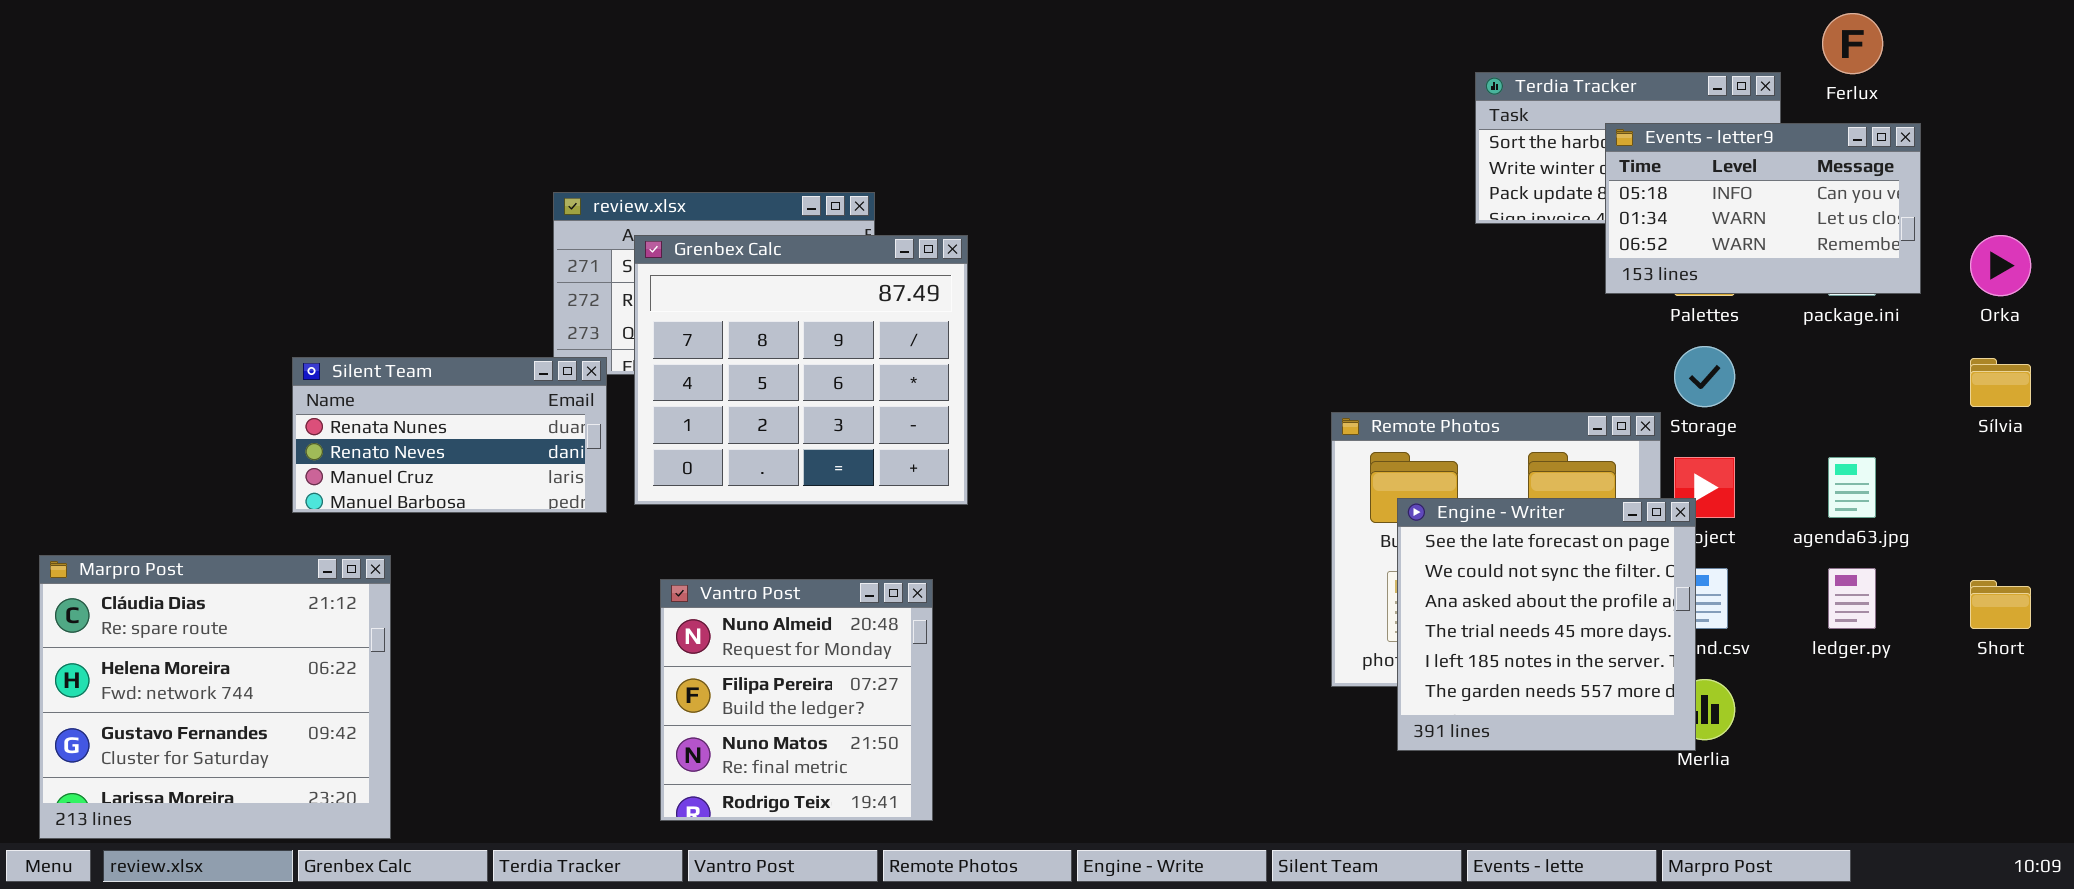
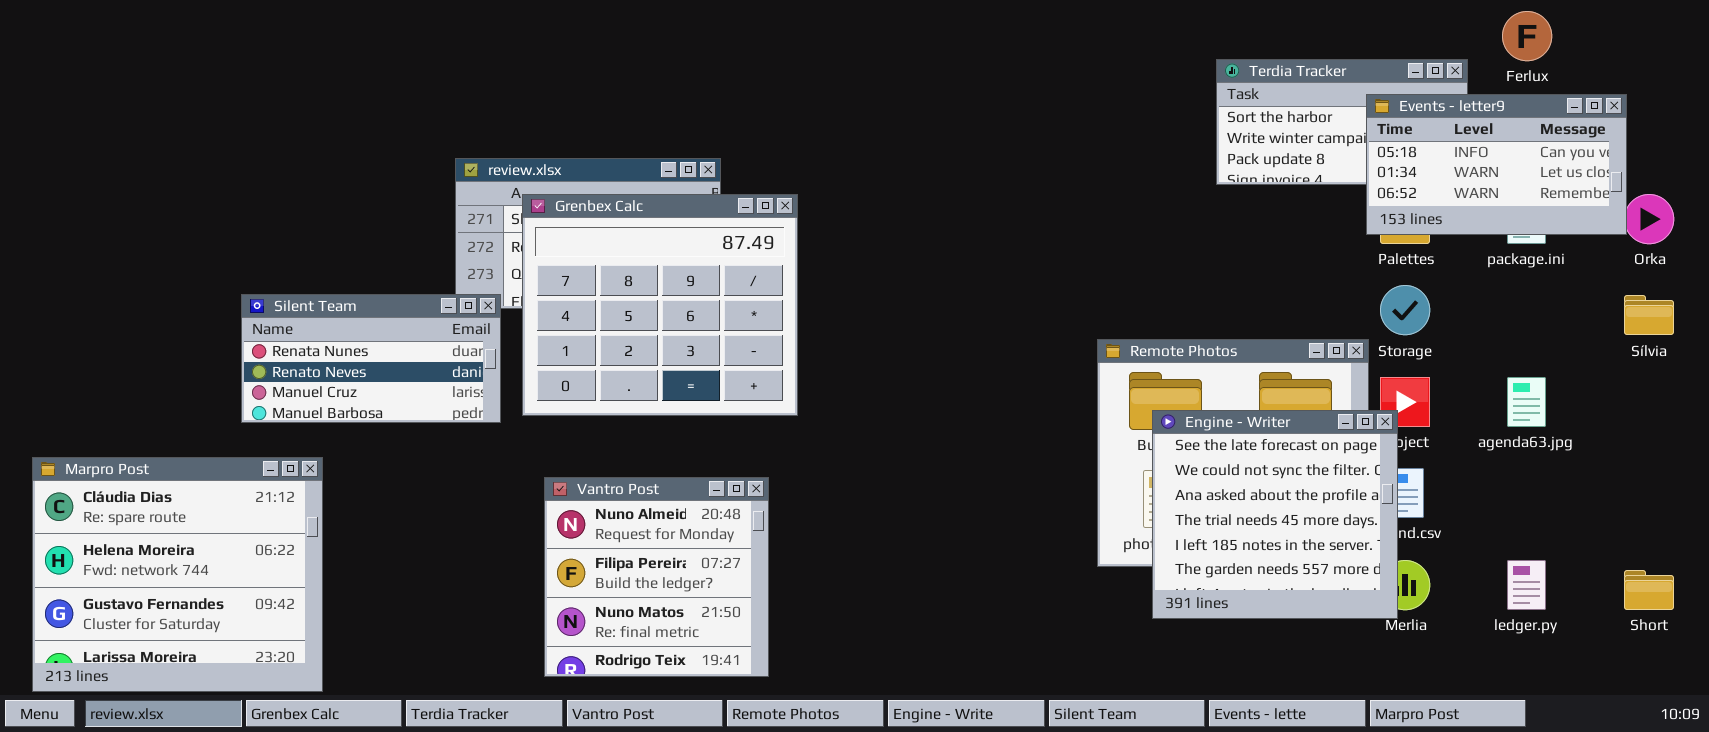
Events - letter9: [1605,123,1921,294] -> [1366,94,1627,235], moved
ledger.py: [1828,568,1876,629] -> [1507,560,1546,610], moved
Short: [1970,580,2031,629] -> [1624,570,1674,610], moved

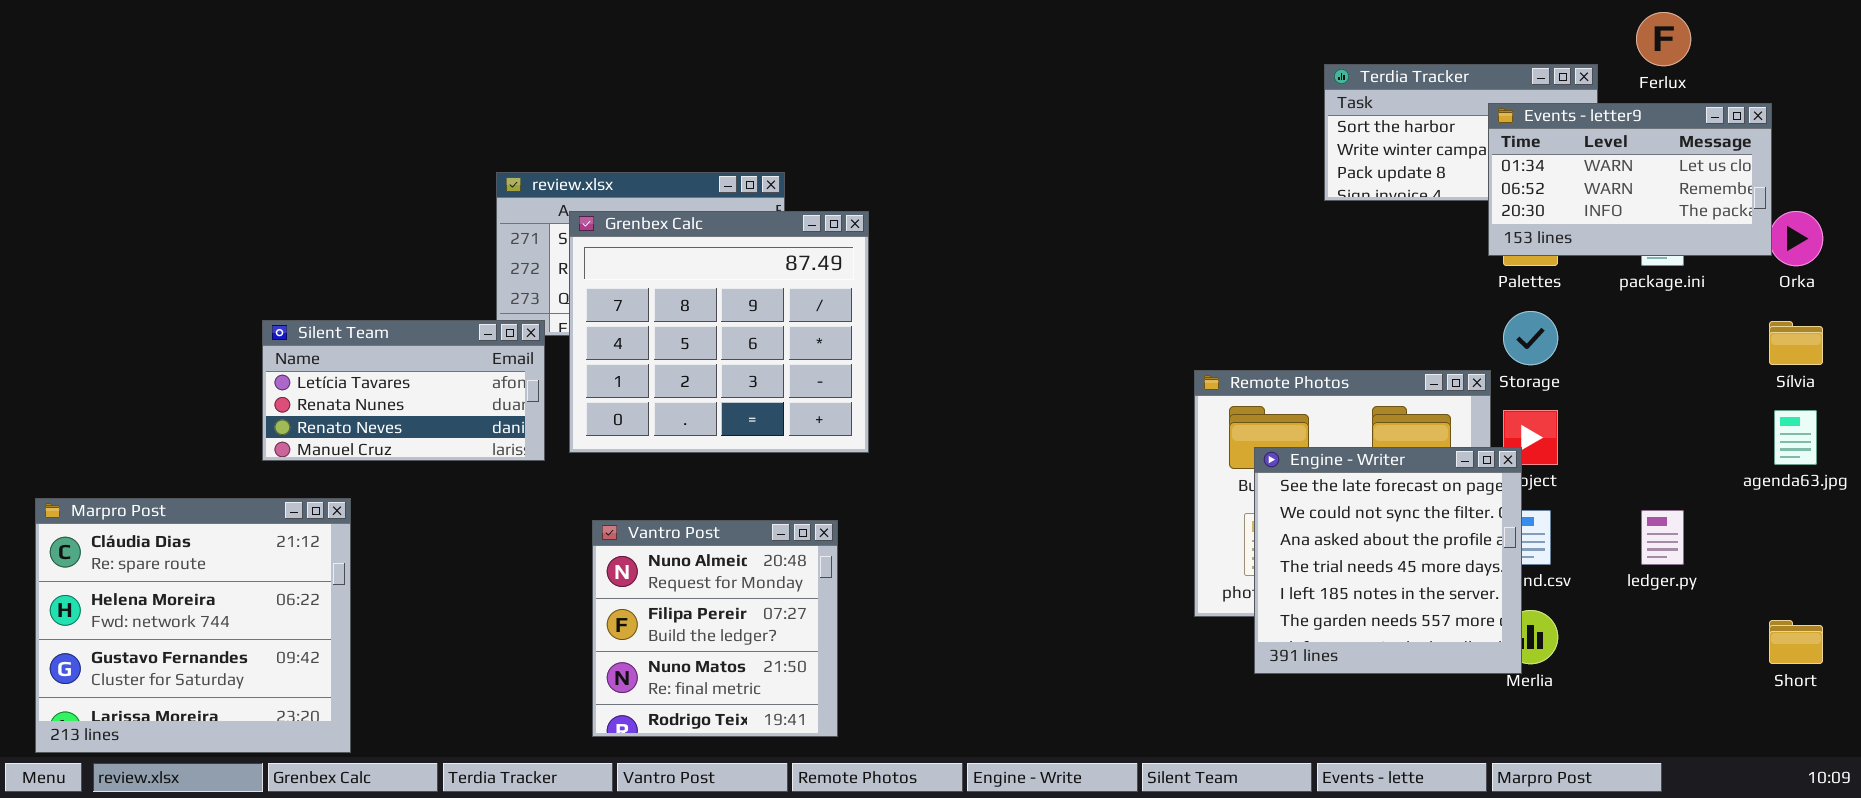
Events - letter9: [1366,94,1627,235] -> [1488,103,1772,256], scrolled down 1 row
Silent Team: [241,294,501,423] -> [262,320,545,461], scrolled up 1 row
agenda63.jpg: [1507,377,1546,427] -> [1774,410,1817,465], moved
ledger.py: [1507,560,1546,610] -> [1641,510,1684,565], moved

